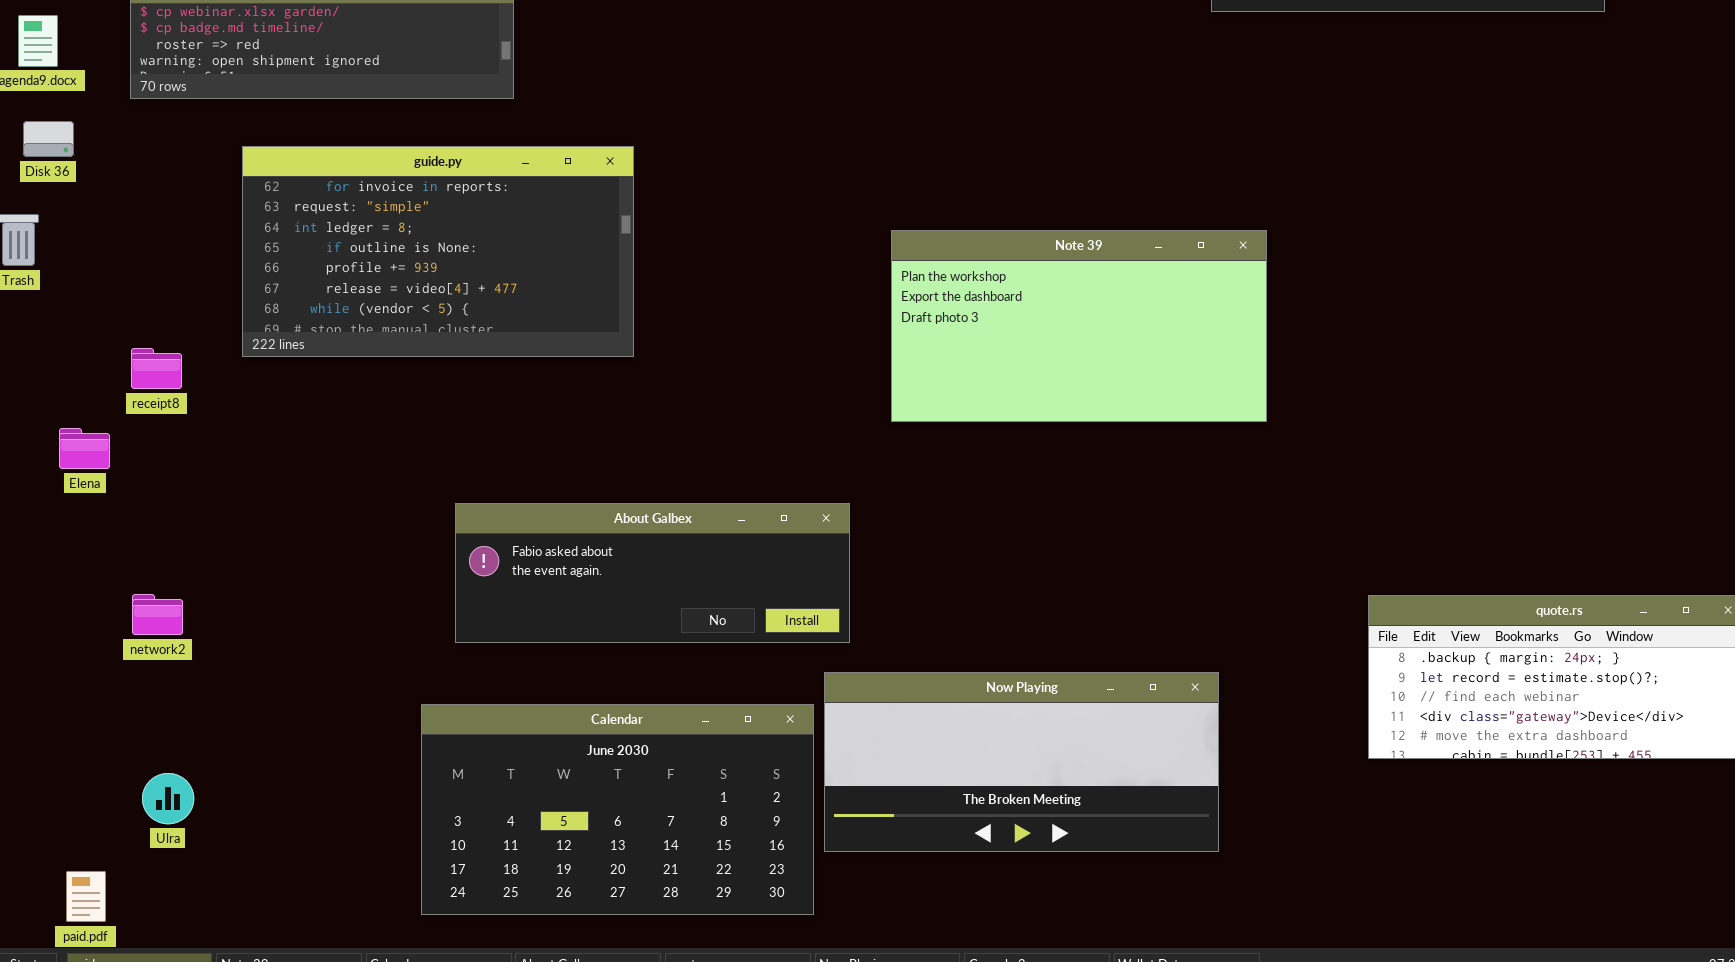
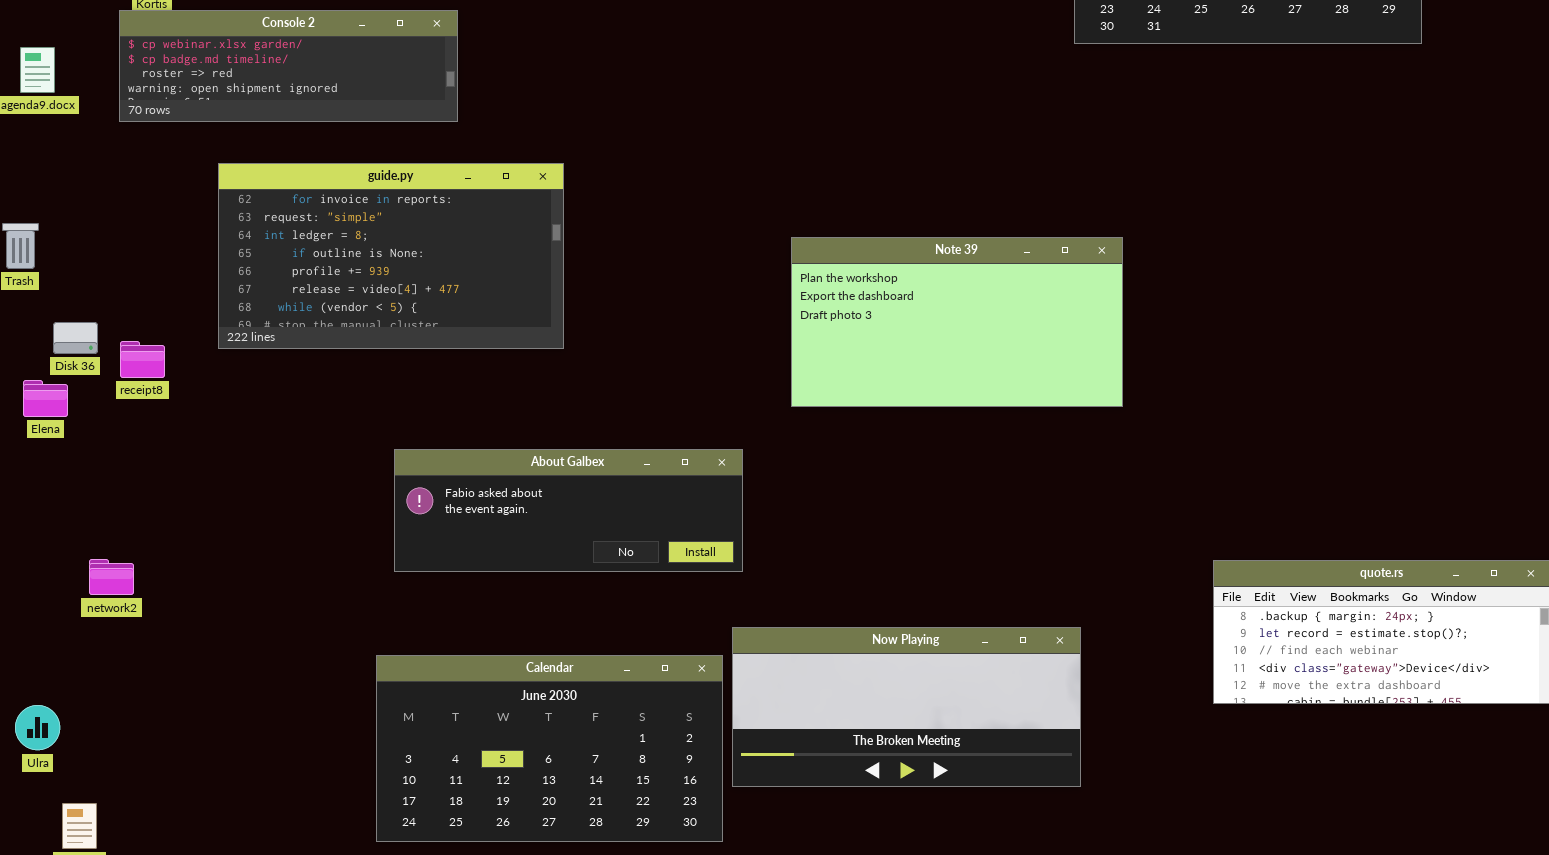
Disk 36: [23,121,74,157] -> [53,322,98,354], moved
Elena: [59,428,110,469] -> [23,380,68,417], moved
About Galbex: [455,503,850,643] -> [394,449,743,572], moved
network2: [132,594,183,635] -> [89,559,134,595], moved
Ulra: [142,773,194,824] -> [15,705,60,750], moved

